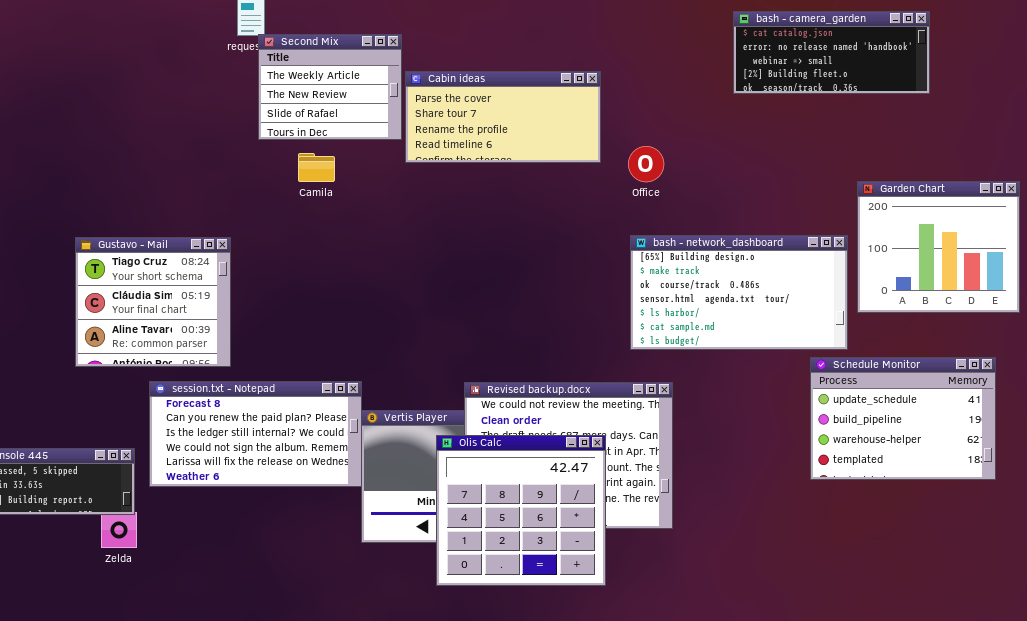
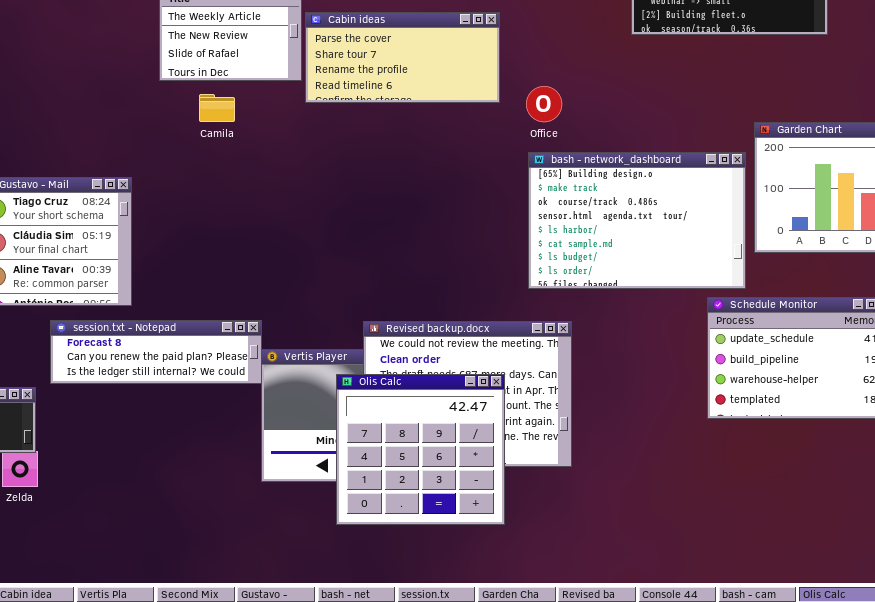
bash - network_dashboard: [630,235,848,350] -> [528,152,746,289], resized
session.txt - Notepad: [149,381,362,487] -> [50,320,262,384], resized

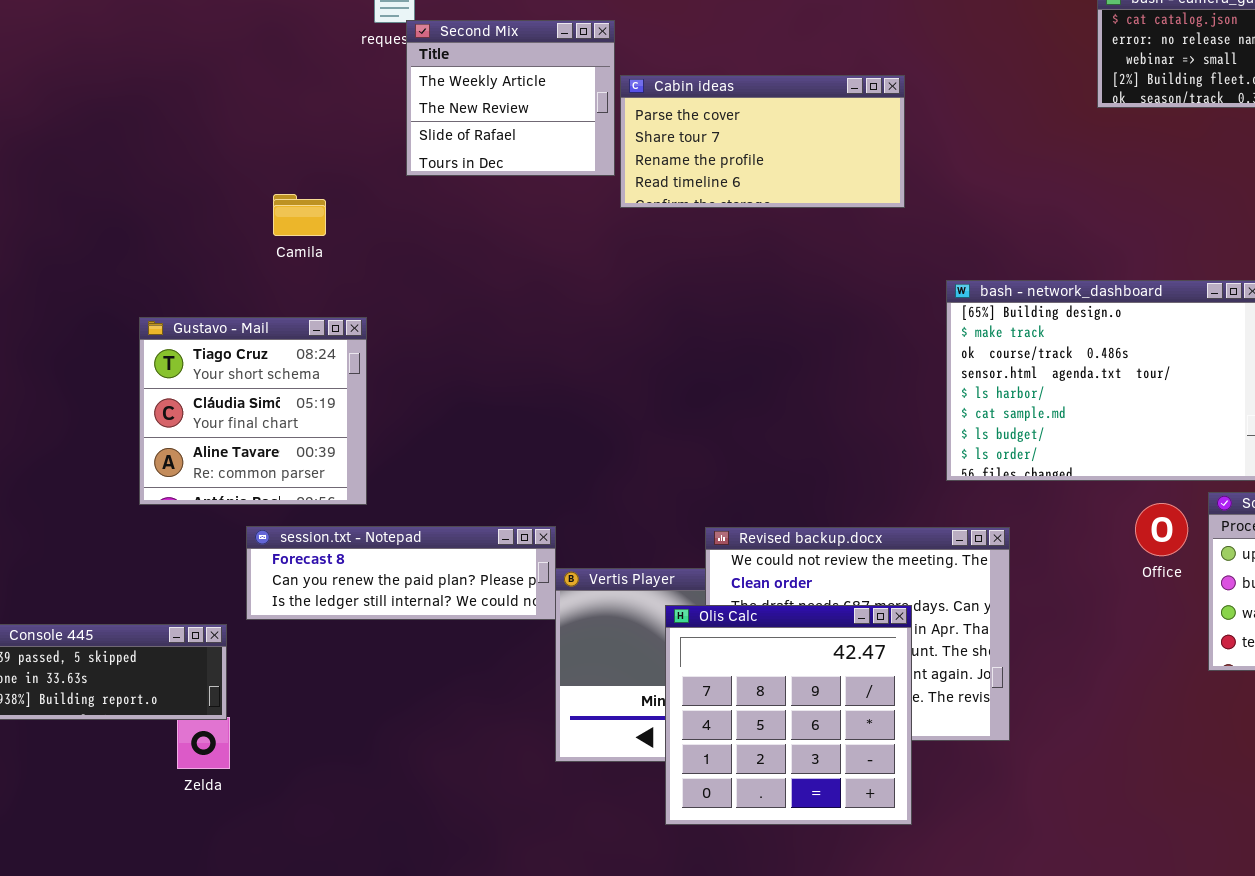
Office: [526,86,562,122] -> [1135,503,1188,556], moved
Camila: [199,94,235,122] -> [273,194,326,236], moved

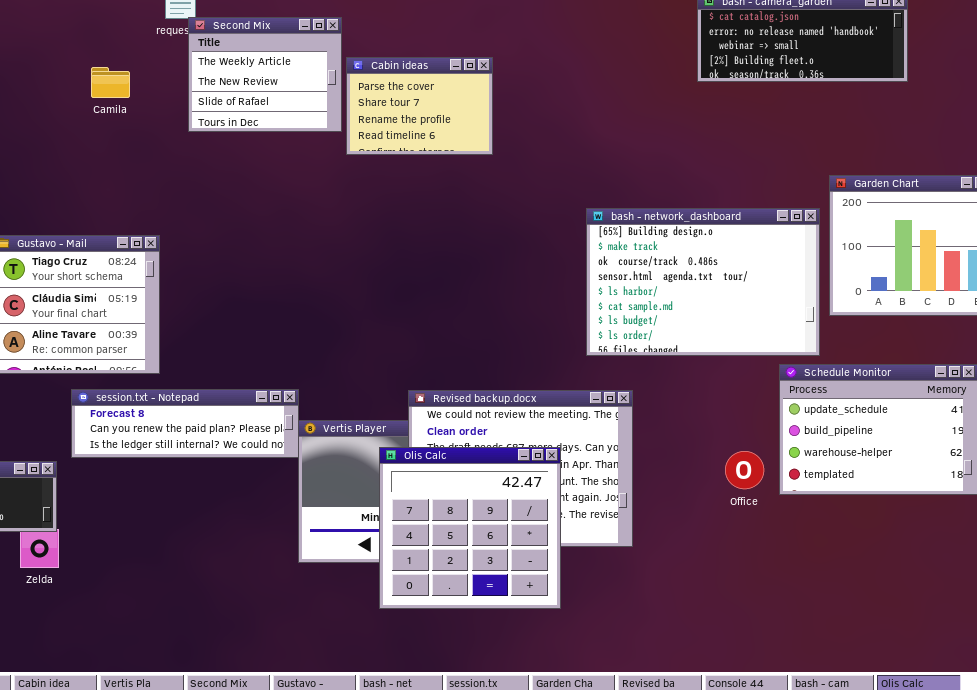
Cabin ideas: [620,75,905,208] -> [346,57,493,155], resized
Camila: [273,194,326,236] -> [91,67,130,98], moved
Office: [1135,503,1188,556] -> [725,451,764,489], moved

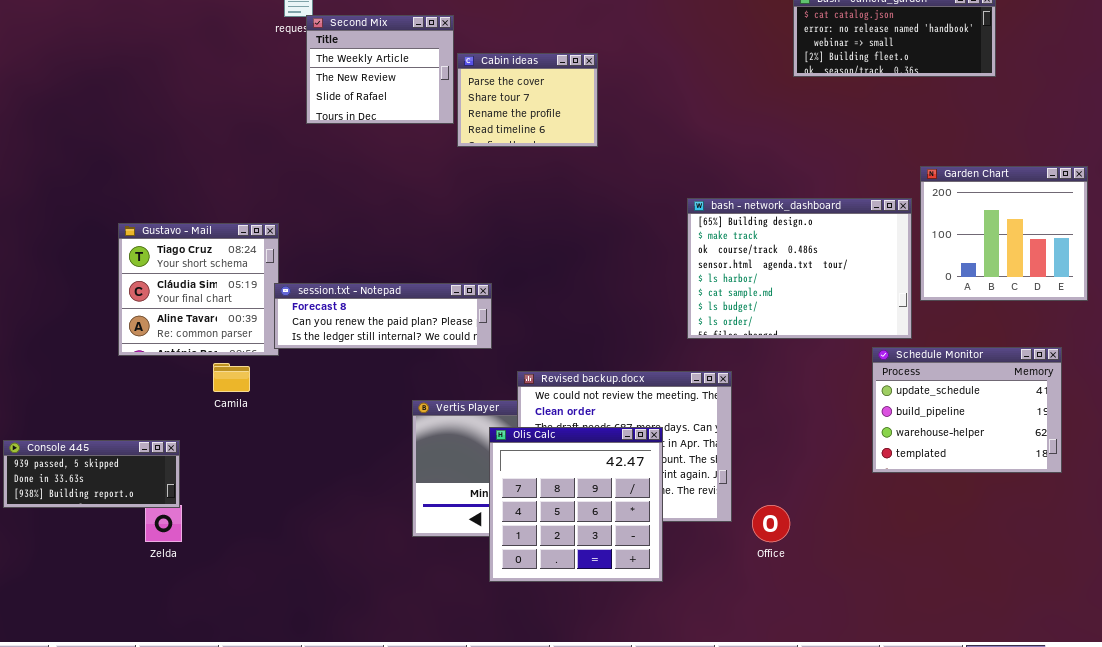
Camila: [91,67,130,98] -> [213,363,250,392], moved
session.txt - Notepad: [71,389,299,458] -> [274,283,492,349], moved
Office: [725,451,764,489] -> [752,505,790,542], moved

